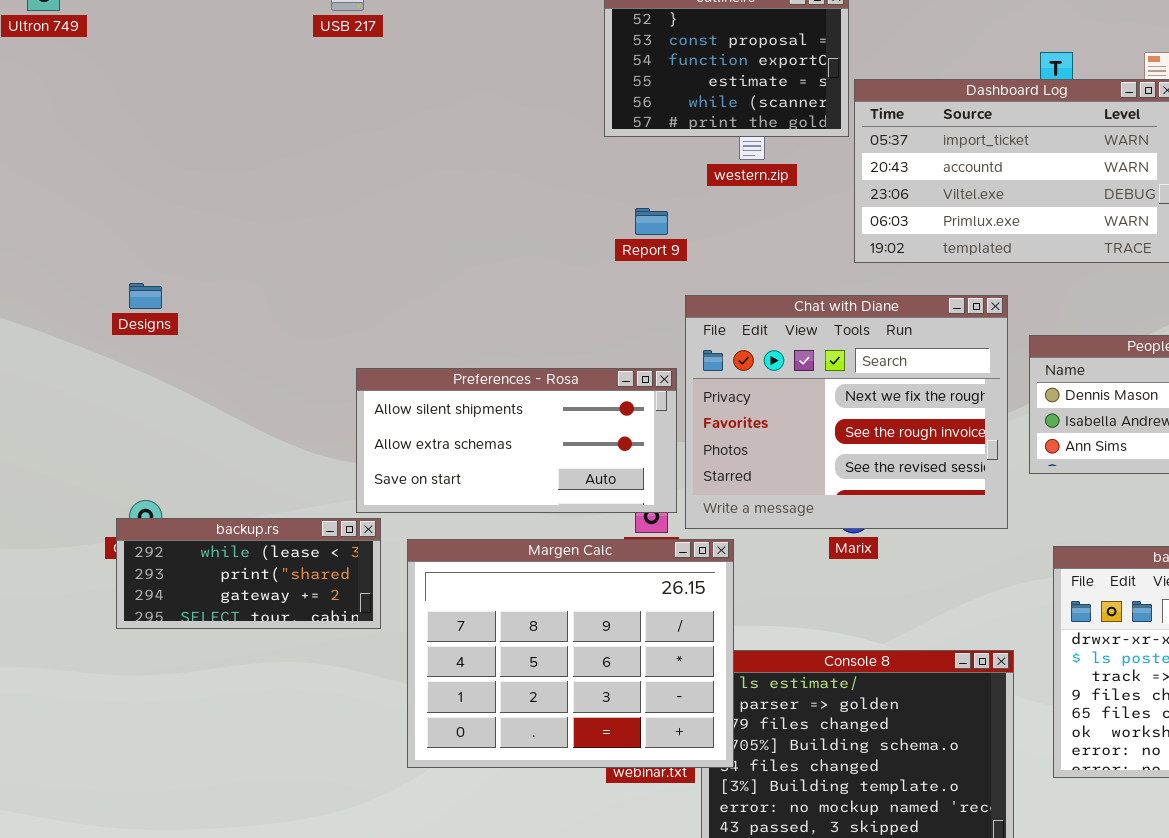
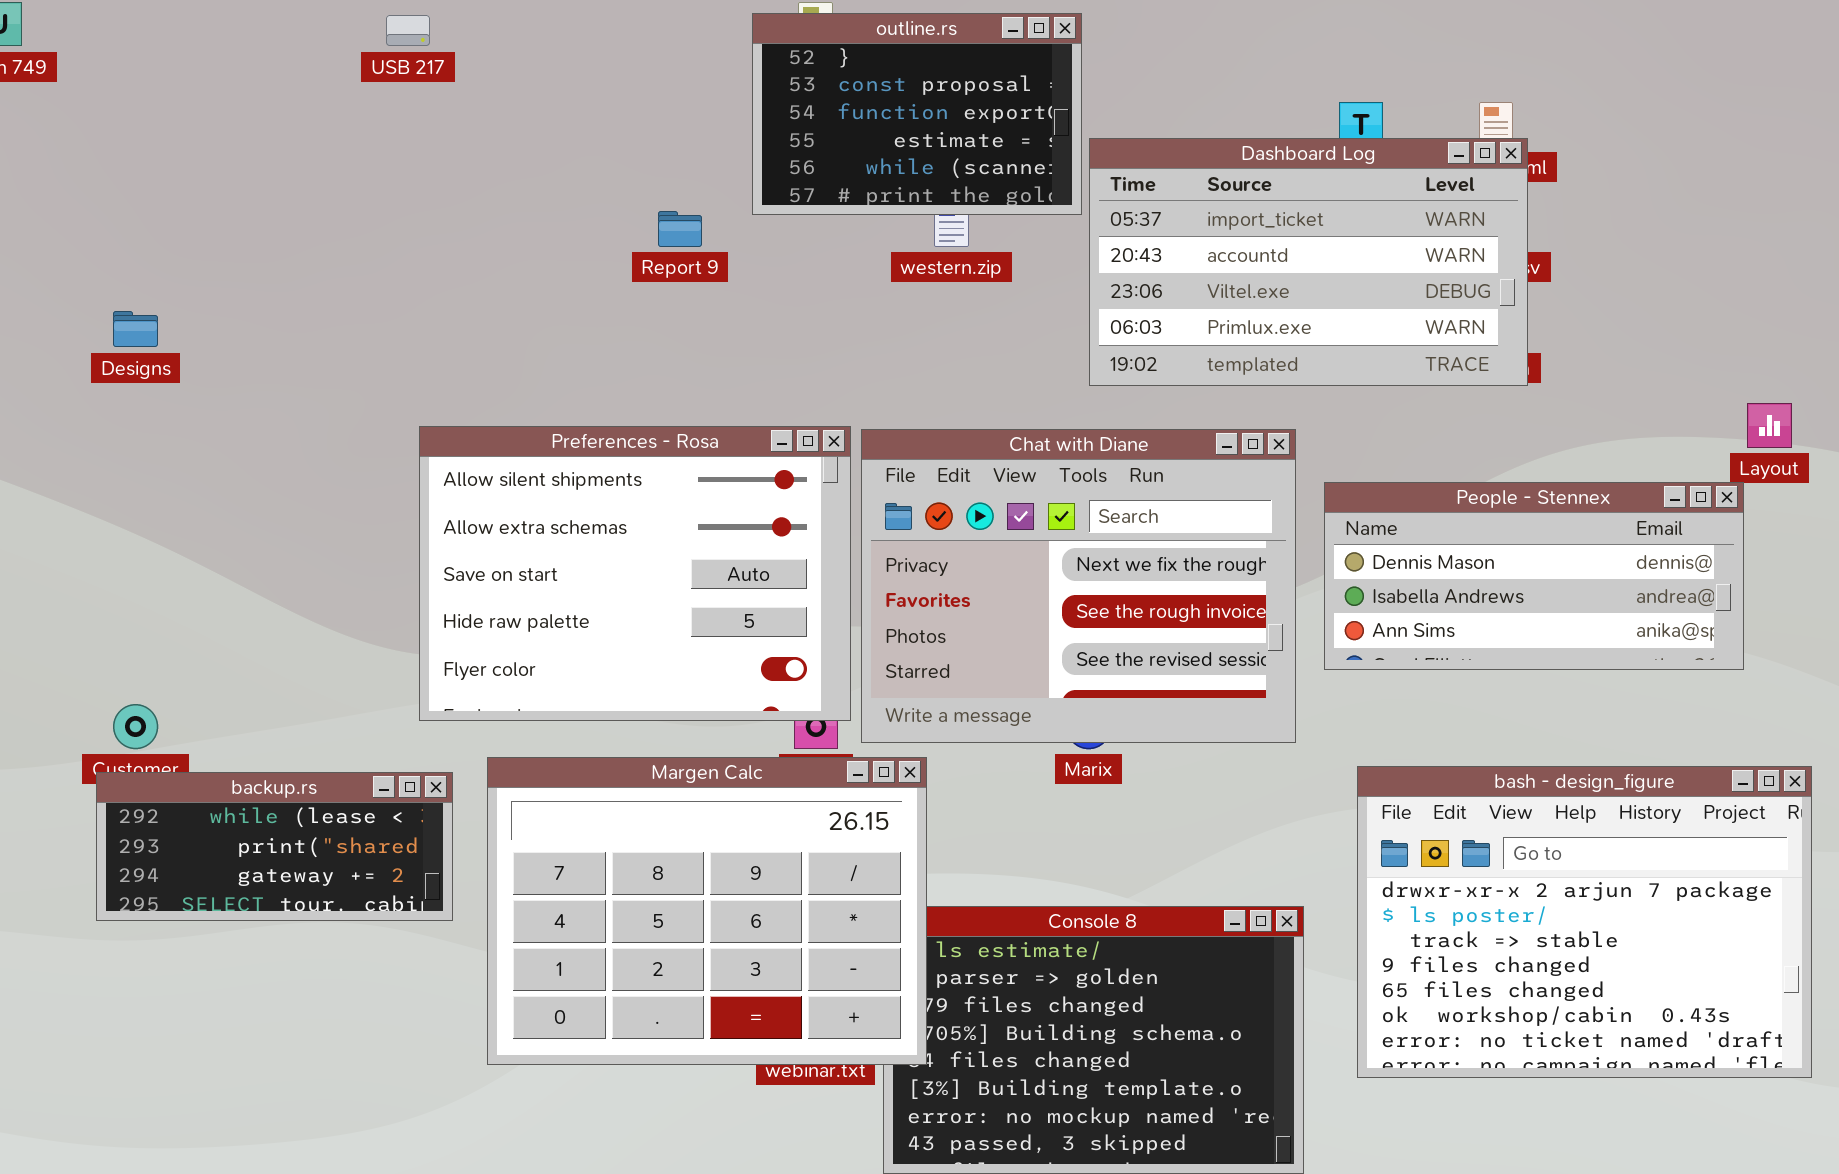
Report 9: [635,208,668,235] -> [658,211,702,247], moved
Designs: [129,283,162,309] -> [113,311,158,347], moved
Preferences - Rosa: [356,368,677,513] -> [419,426,851,721], resized
backup.rs: [116,518,381,629] -> [96,772,453,921], moved

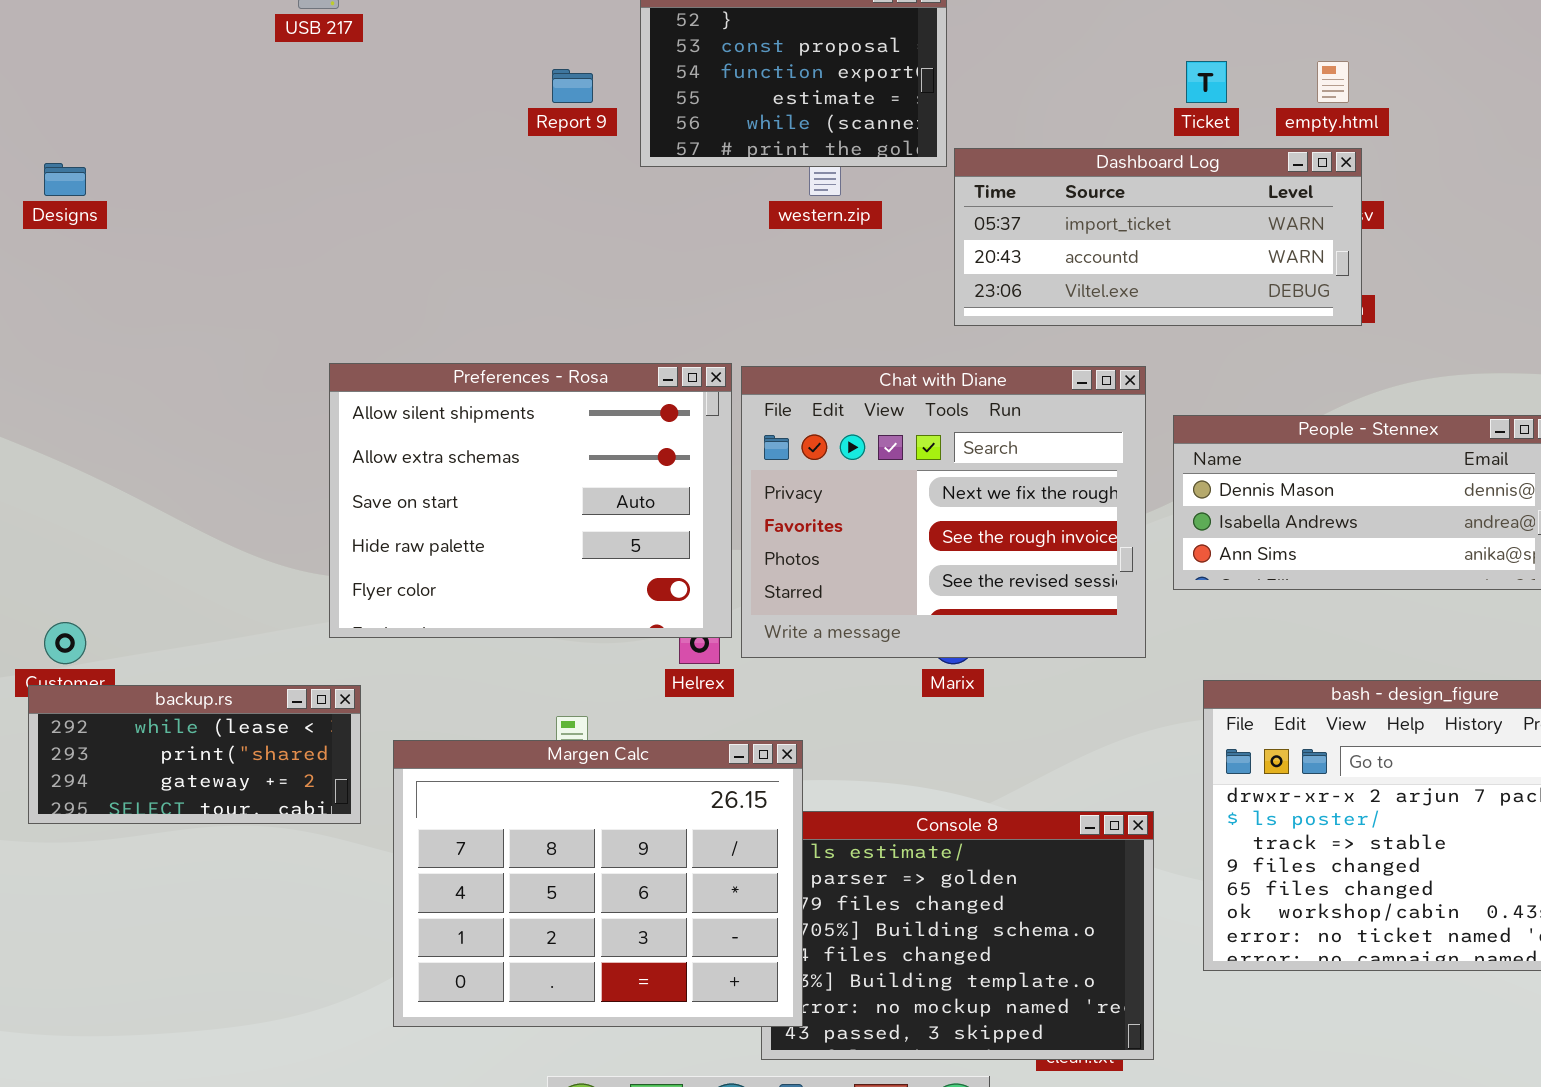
Dashboard Log: [1089,138,1528,386] -> [954,148,1362,326], resized
Report 9: [658,211,702,247] -> [552,69,593,103], moved
Designs: [113,311,158,347] -> [44,163,86,196], moved
Margen Calc: [487,757,927,1065] -> [393,740,803,1027], moved

